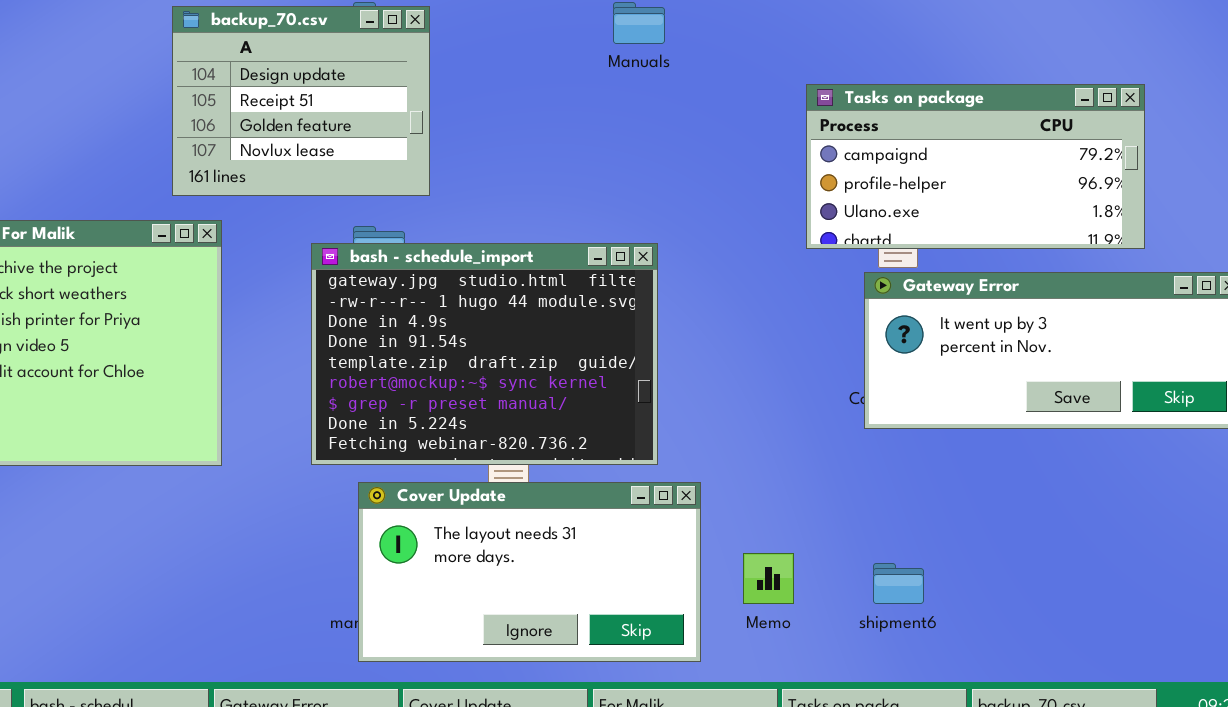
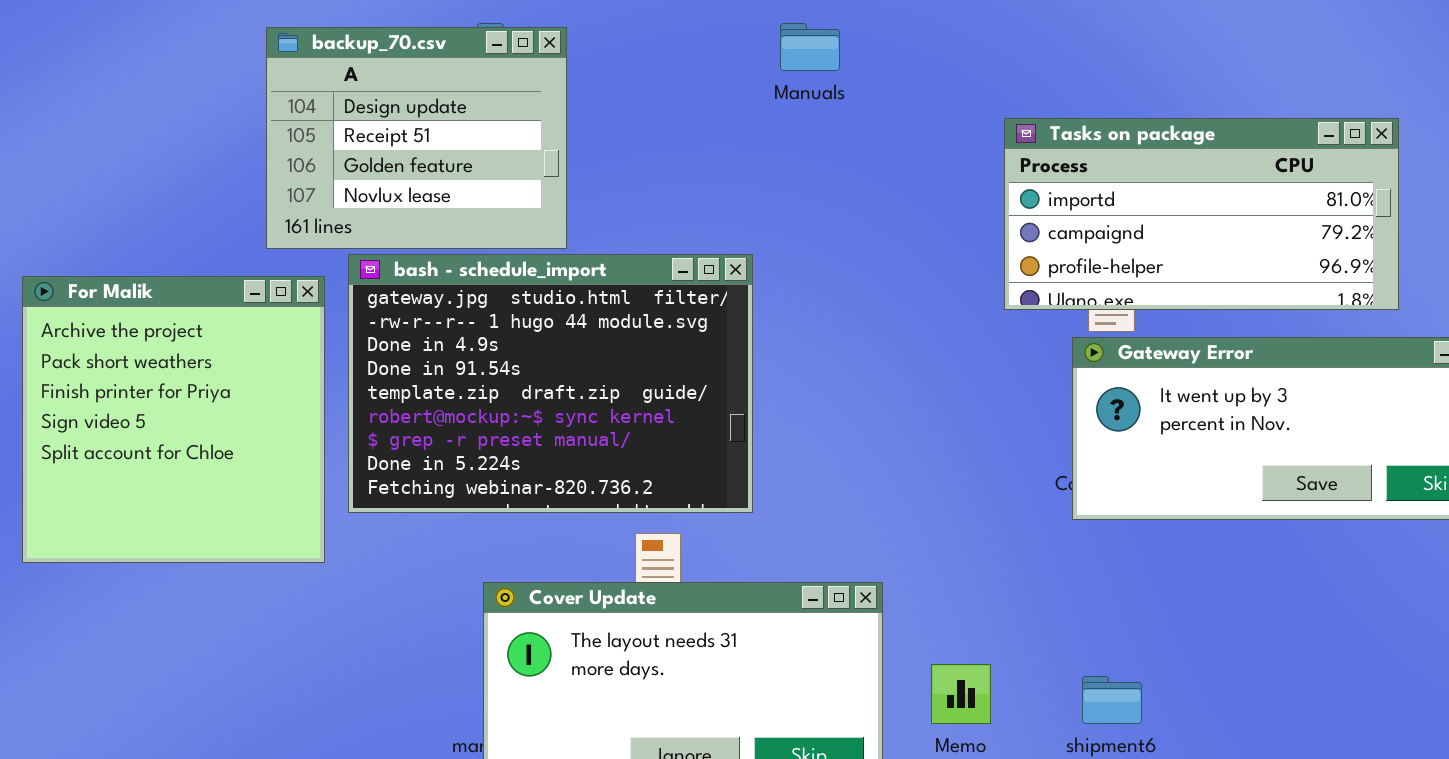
Tasks on package: [806,84,1145,249] -> [1004,118,1399,310], scrolled up 1 row
bash - schedule_import: [311,243,658,465] -> [348,254,753,513], moved

